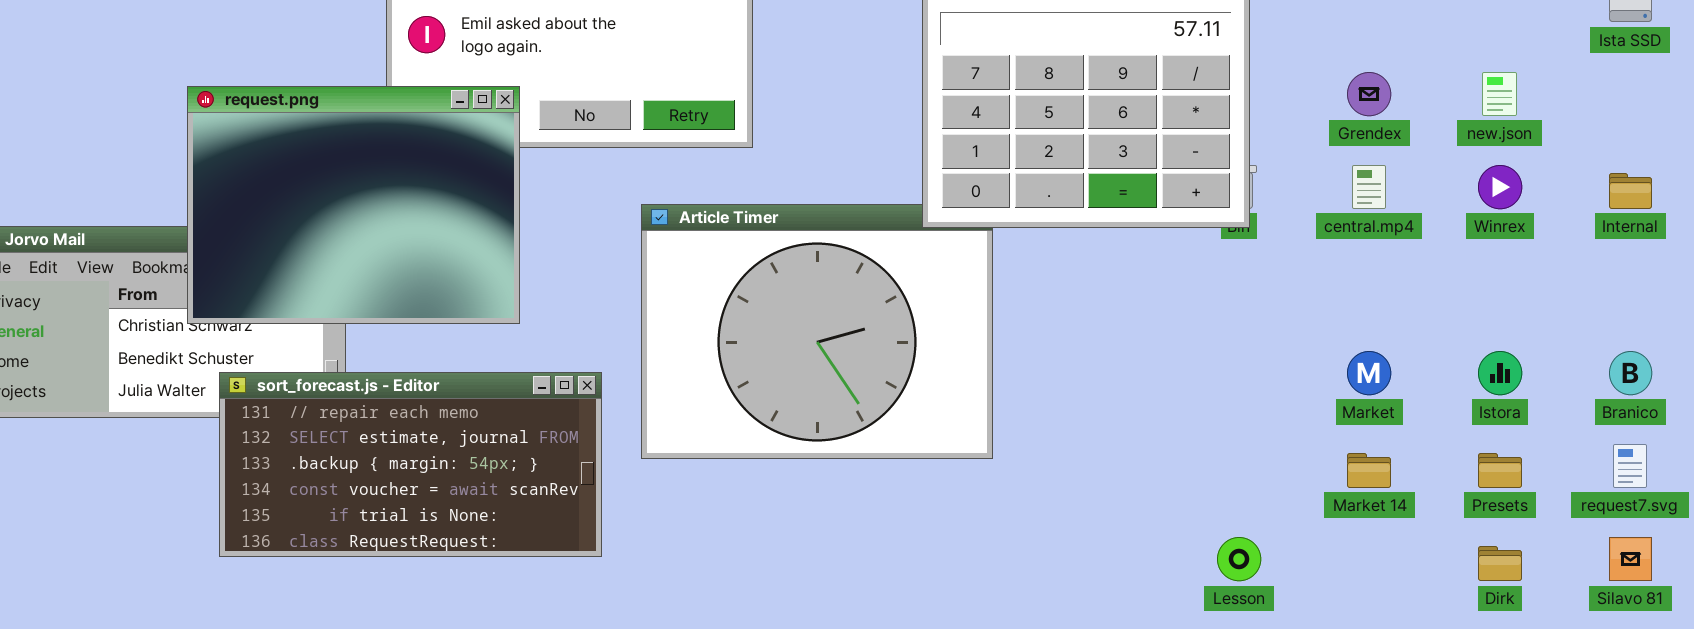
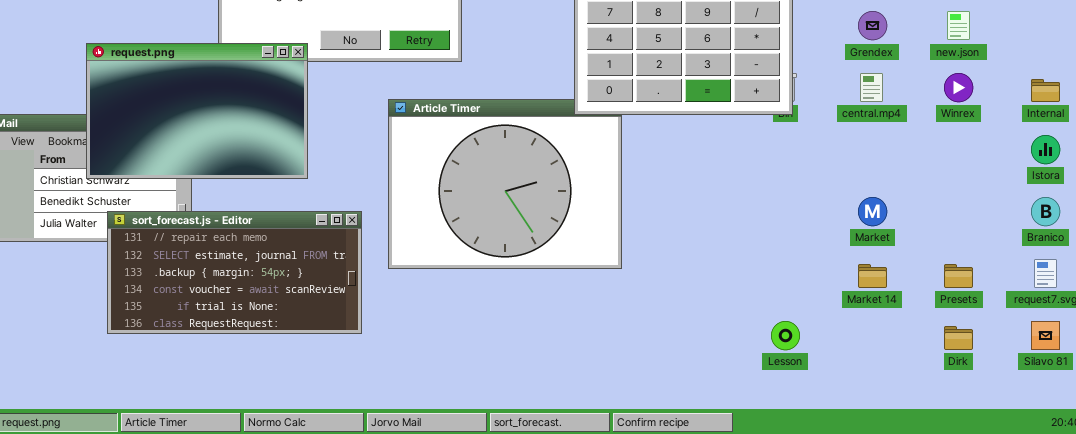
request.png: [187,86,520,324] -> [86,43,308,179], resized
Istora: [1478,351,1522,395] -> [1031,135,1060,164], moved

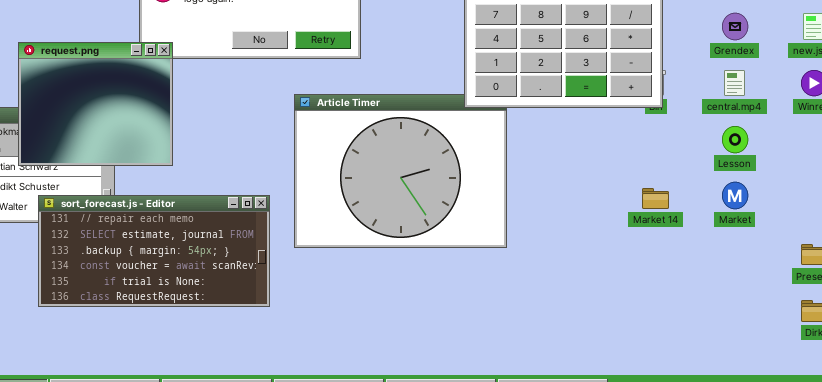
request.png: [86,43,308,179] -> [18,42,173,166], resized
Market 14: [858,264,887,288] -> [642,188,669,209], moved
Lesson: [771,321,800,350] -> [722,126,748,153], moved

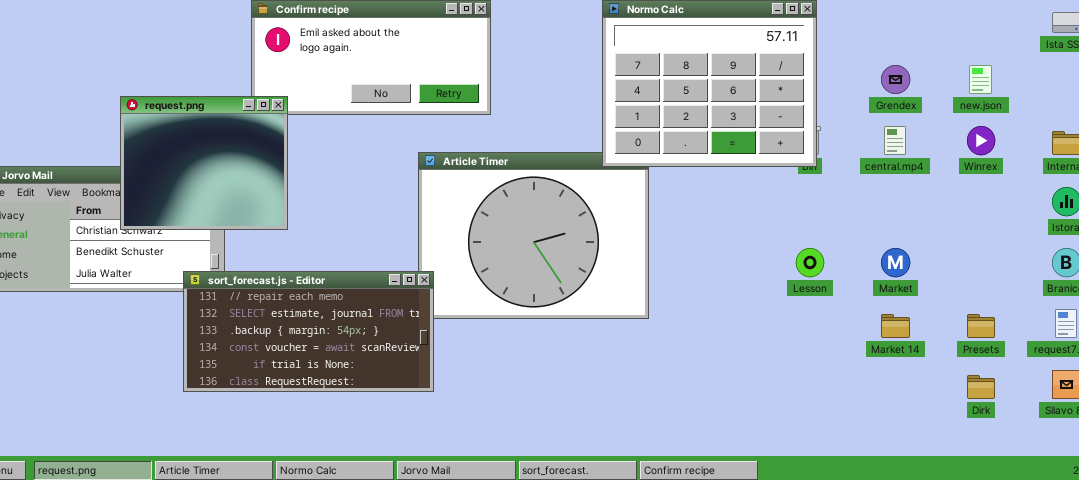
Lesson: [722,126,748,153] -> [796,248,824,277], moved
Market 14: [642,188,669,209] -> [881,314,910,338], moved
sort_forecast.js - Editor: [38,195,270,307] -> [183,271,434,392], moved

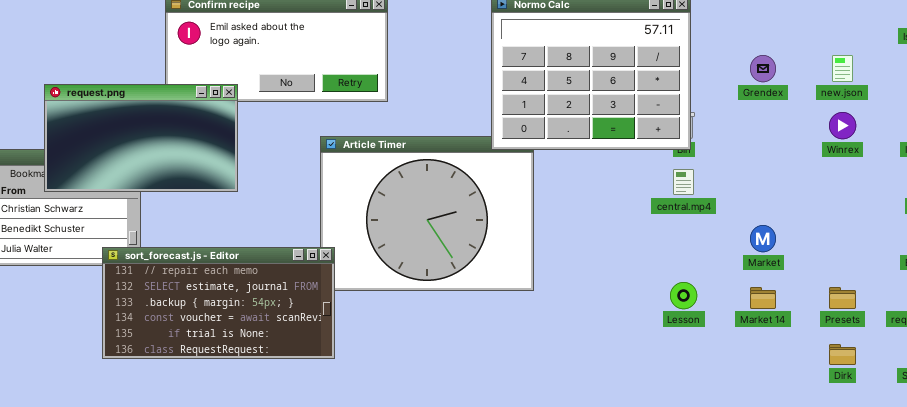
request.png: [120,96,288,230] -> [44,84,238,192], resized
central.mp4: [884,126,906,155] -> [673,169,694,195], moved
Lesson: [796,248,824,277] -> [670,282,697,309], moved

